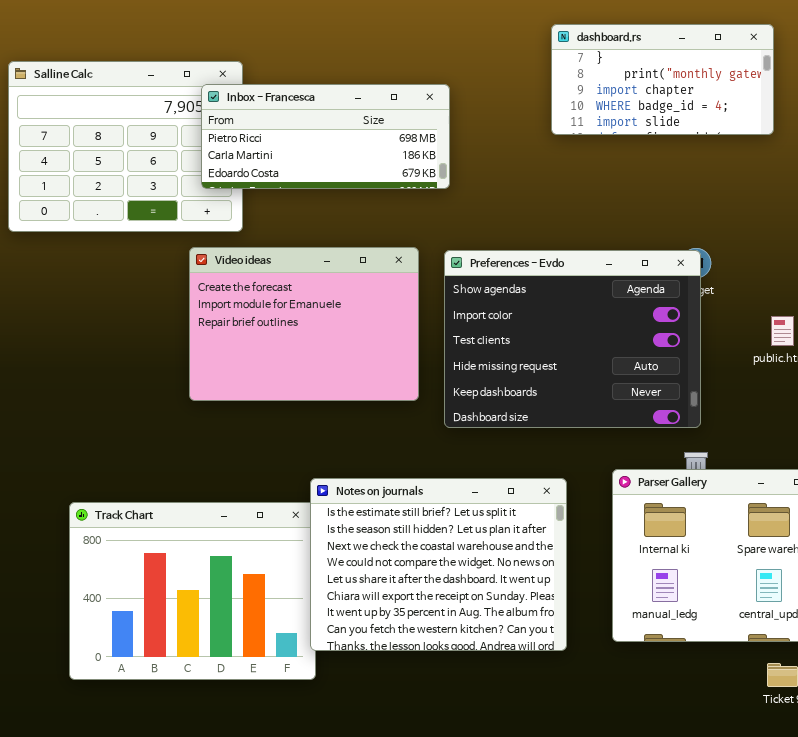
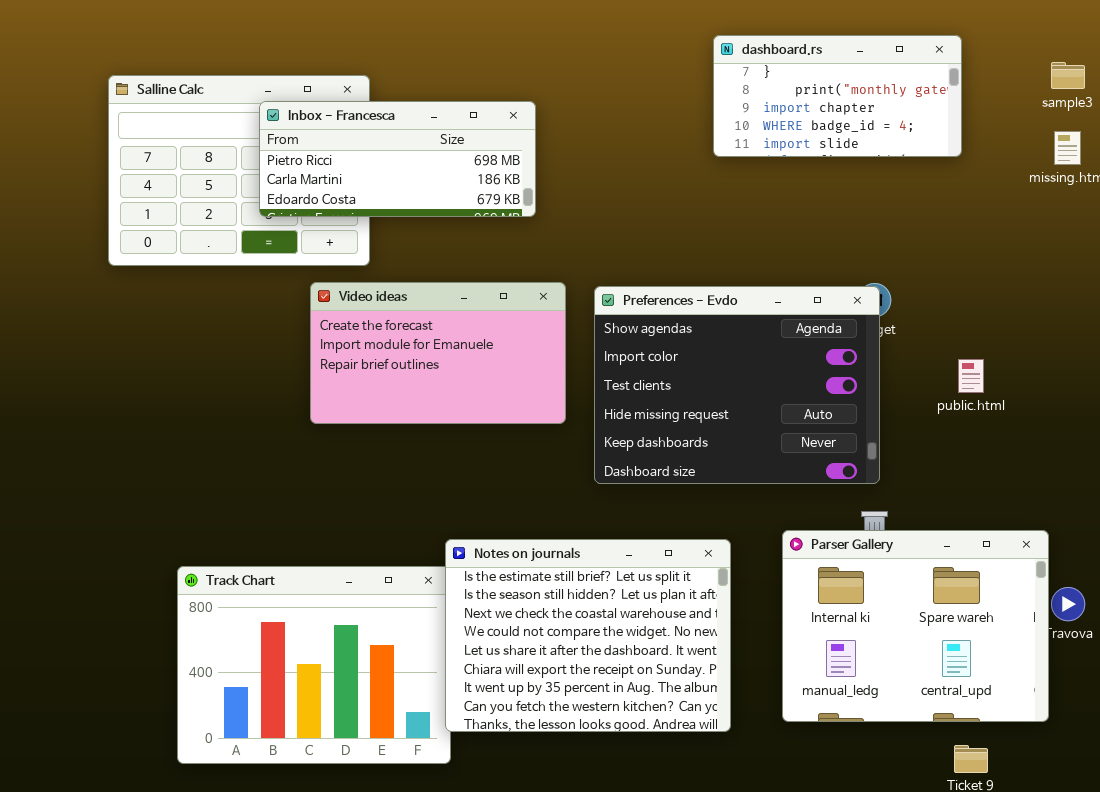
Inbox - Francesca: [201,84,450,189] -> [259,101,536,217], moved
Video ideas: [189,247,419,401] -> [310,282,566,424], resized

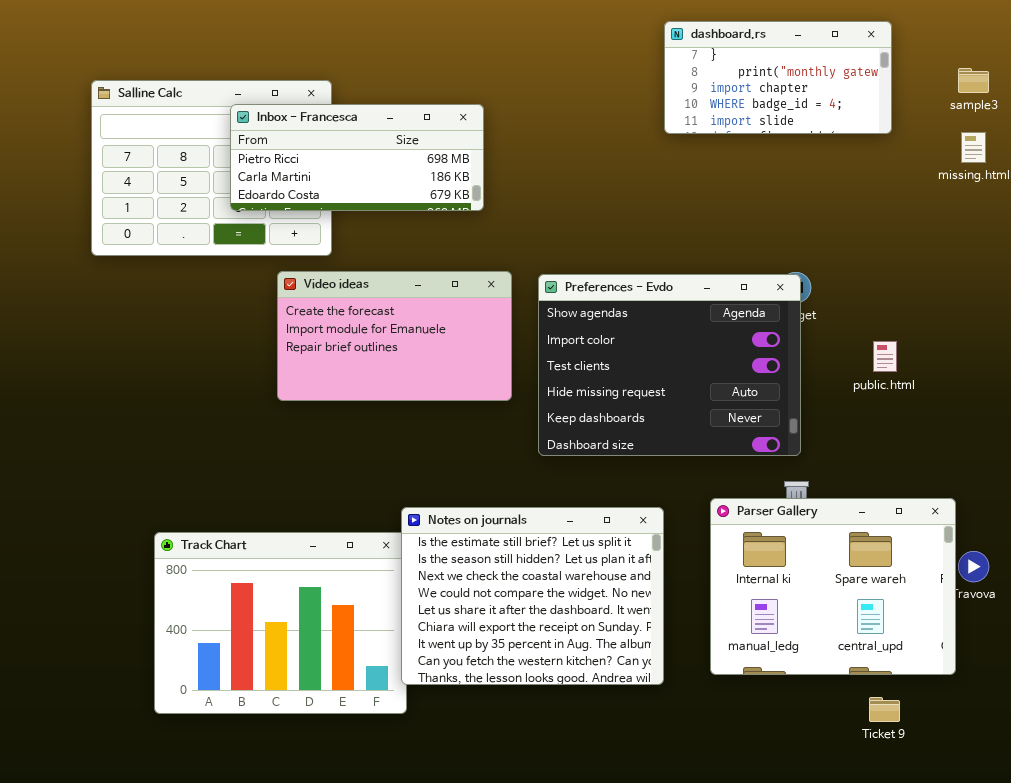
dashboard.rs: [713,35,962,157] -> [664,21,892,134], moved

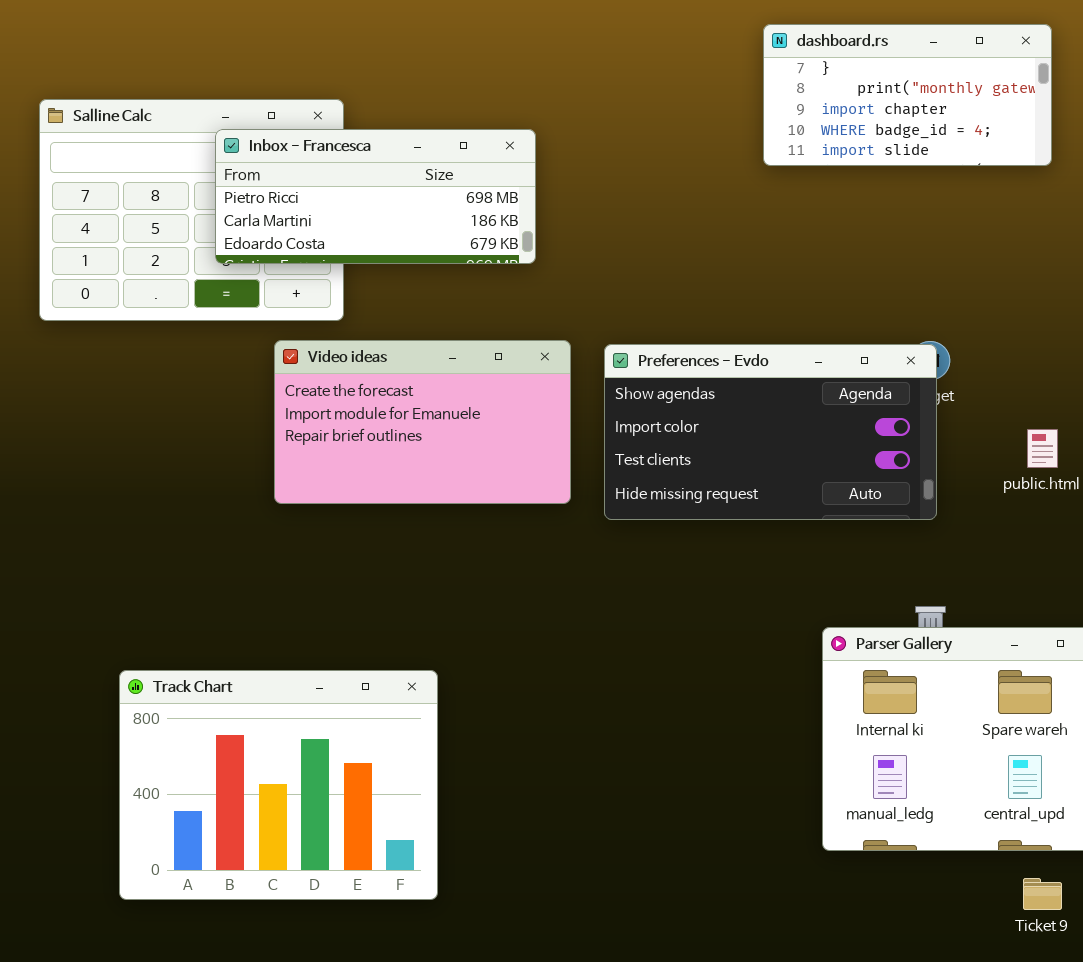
Preferences - Evdo: [538,274,801,456] -> [604,344,937,520], resized
Notes on journals: [401,507,664,685] -> none, closed

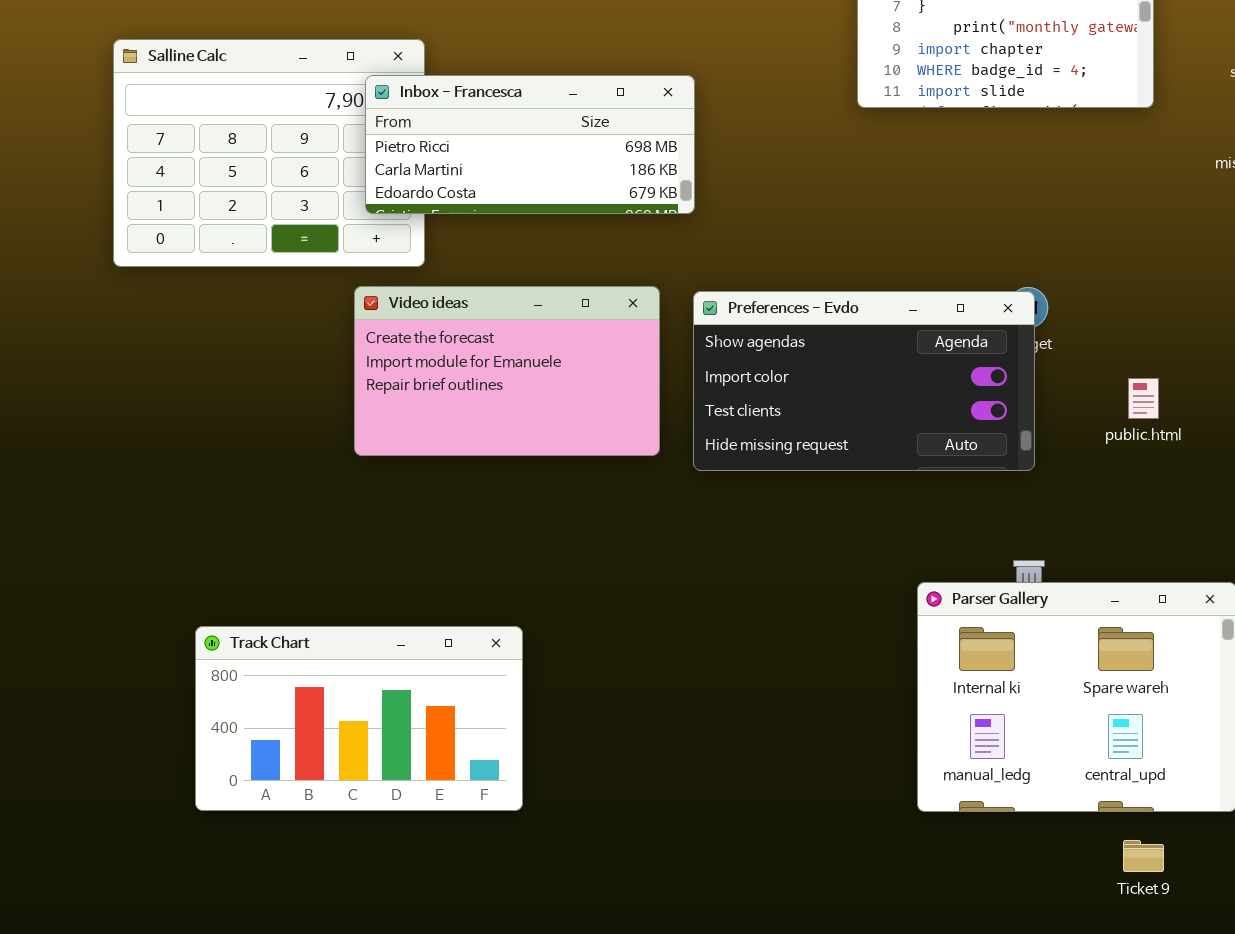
Inbox - Francesca: [215,129,536,264] -> [365,75,695,214], moved
Track Chart: [119,670,438,900] -> [195,626,523,811], resized

